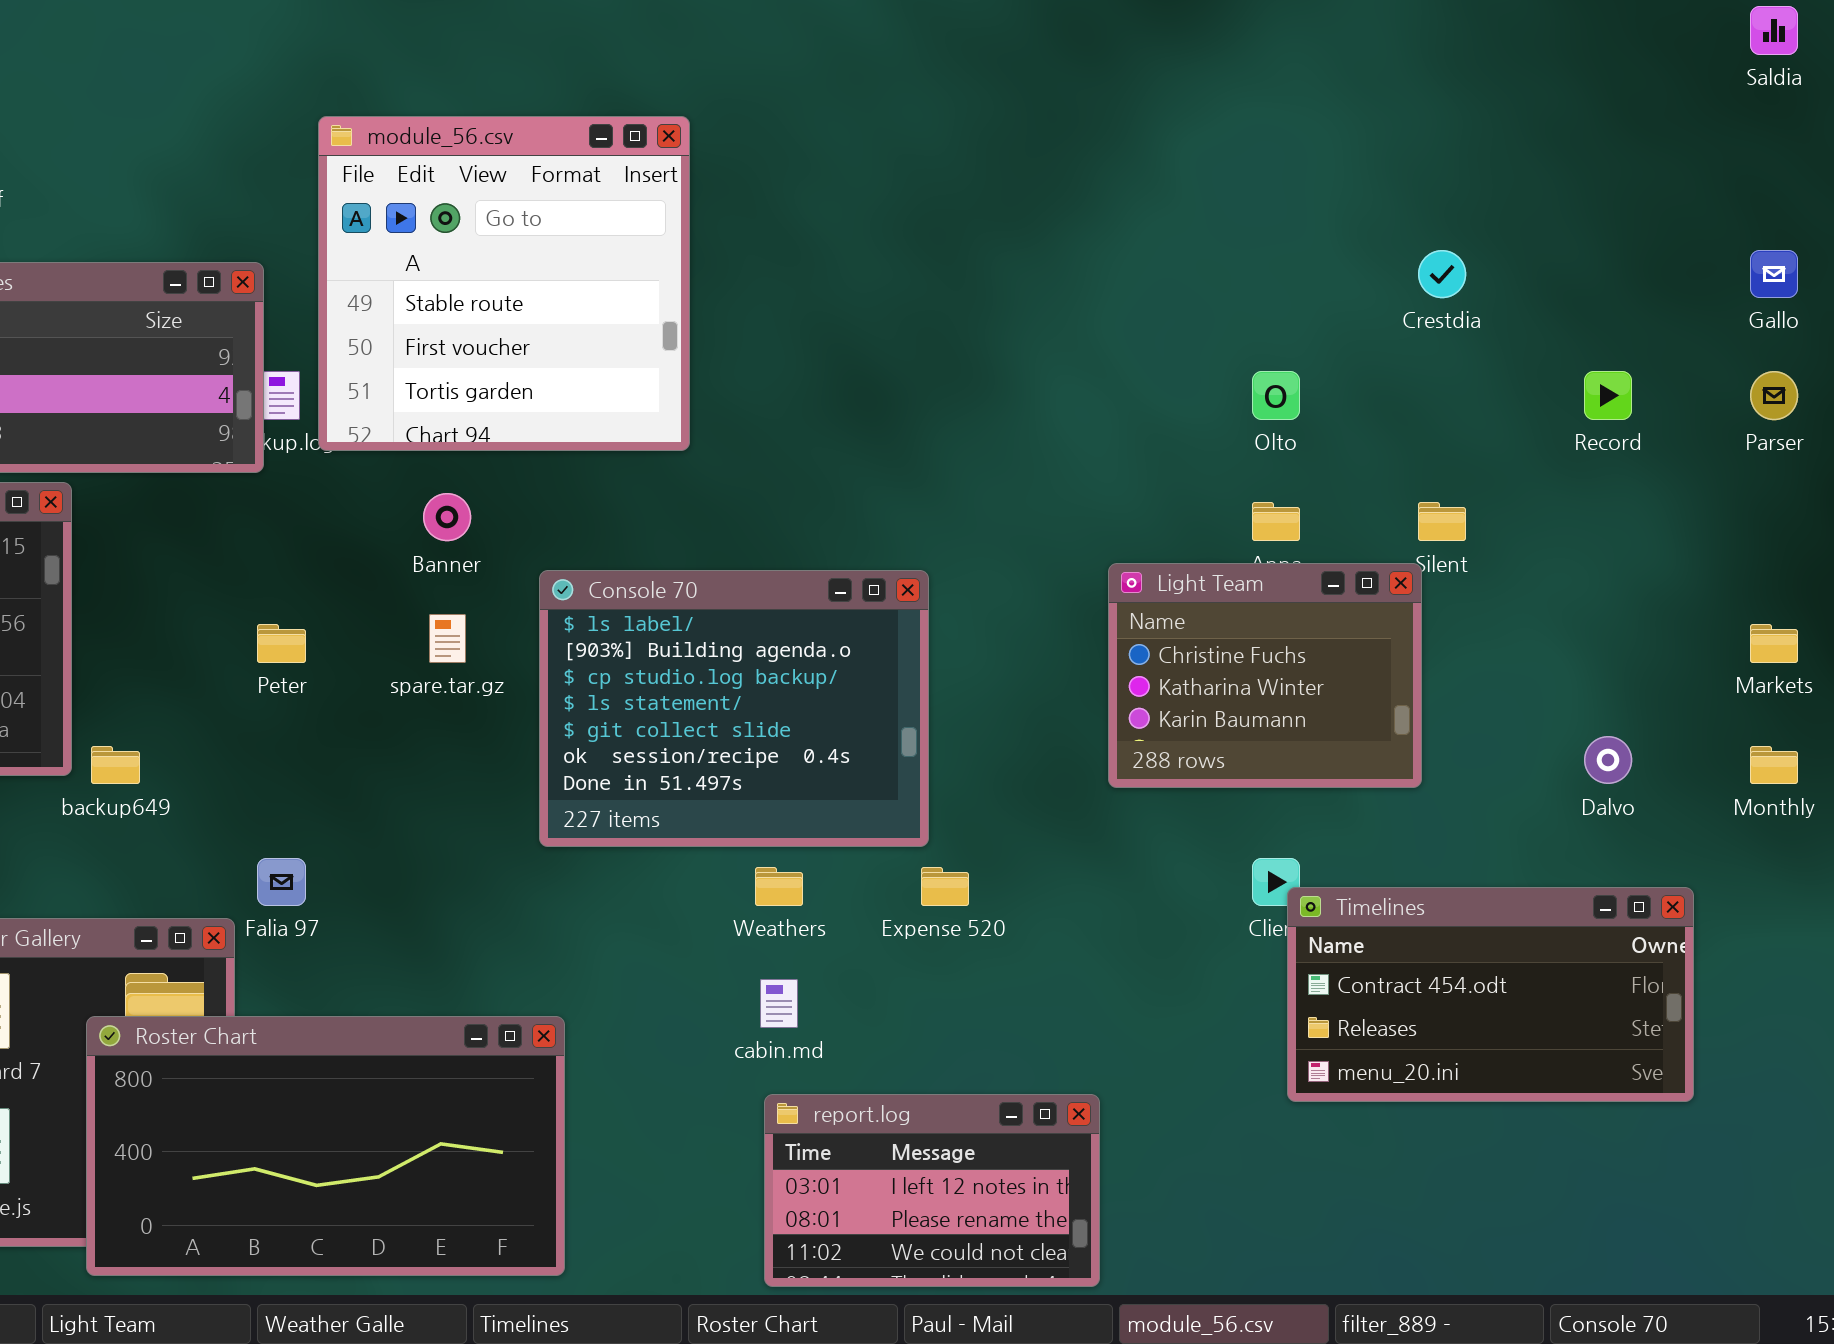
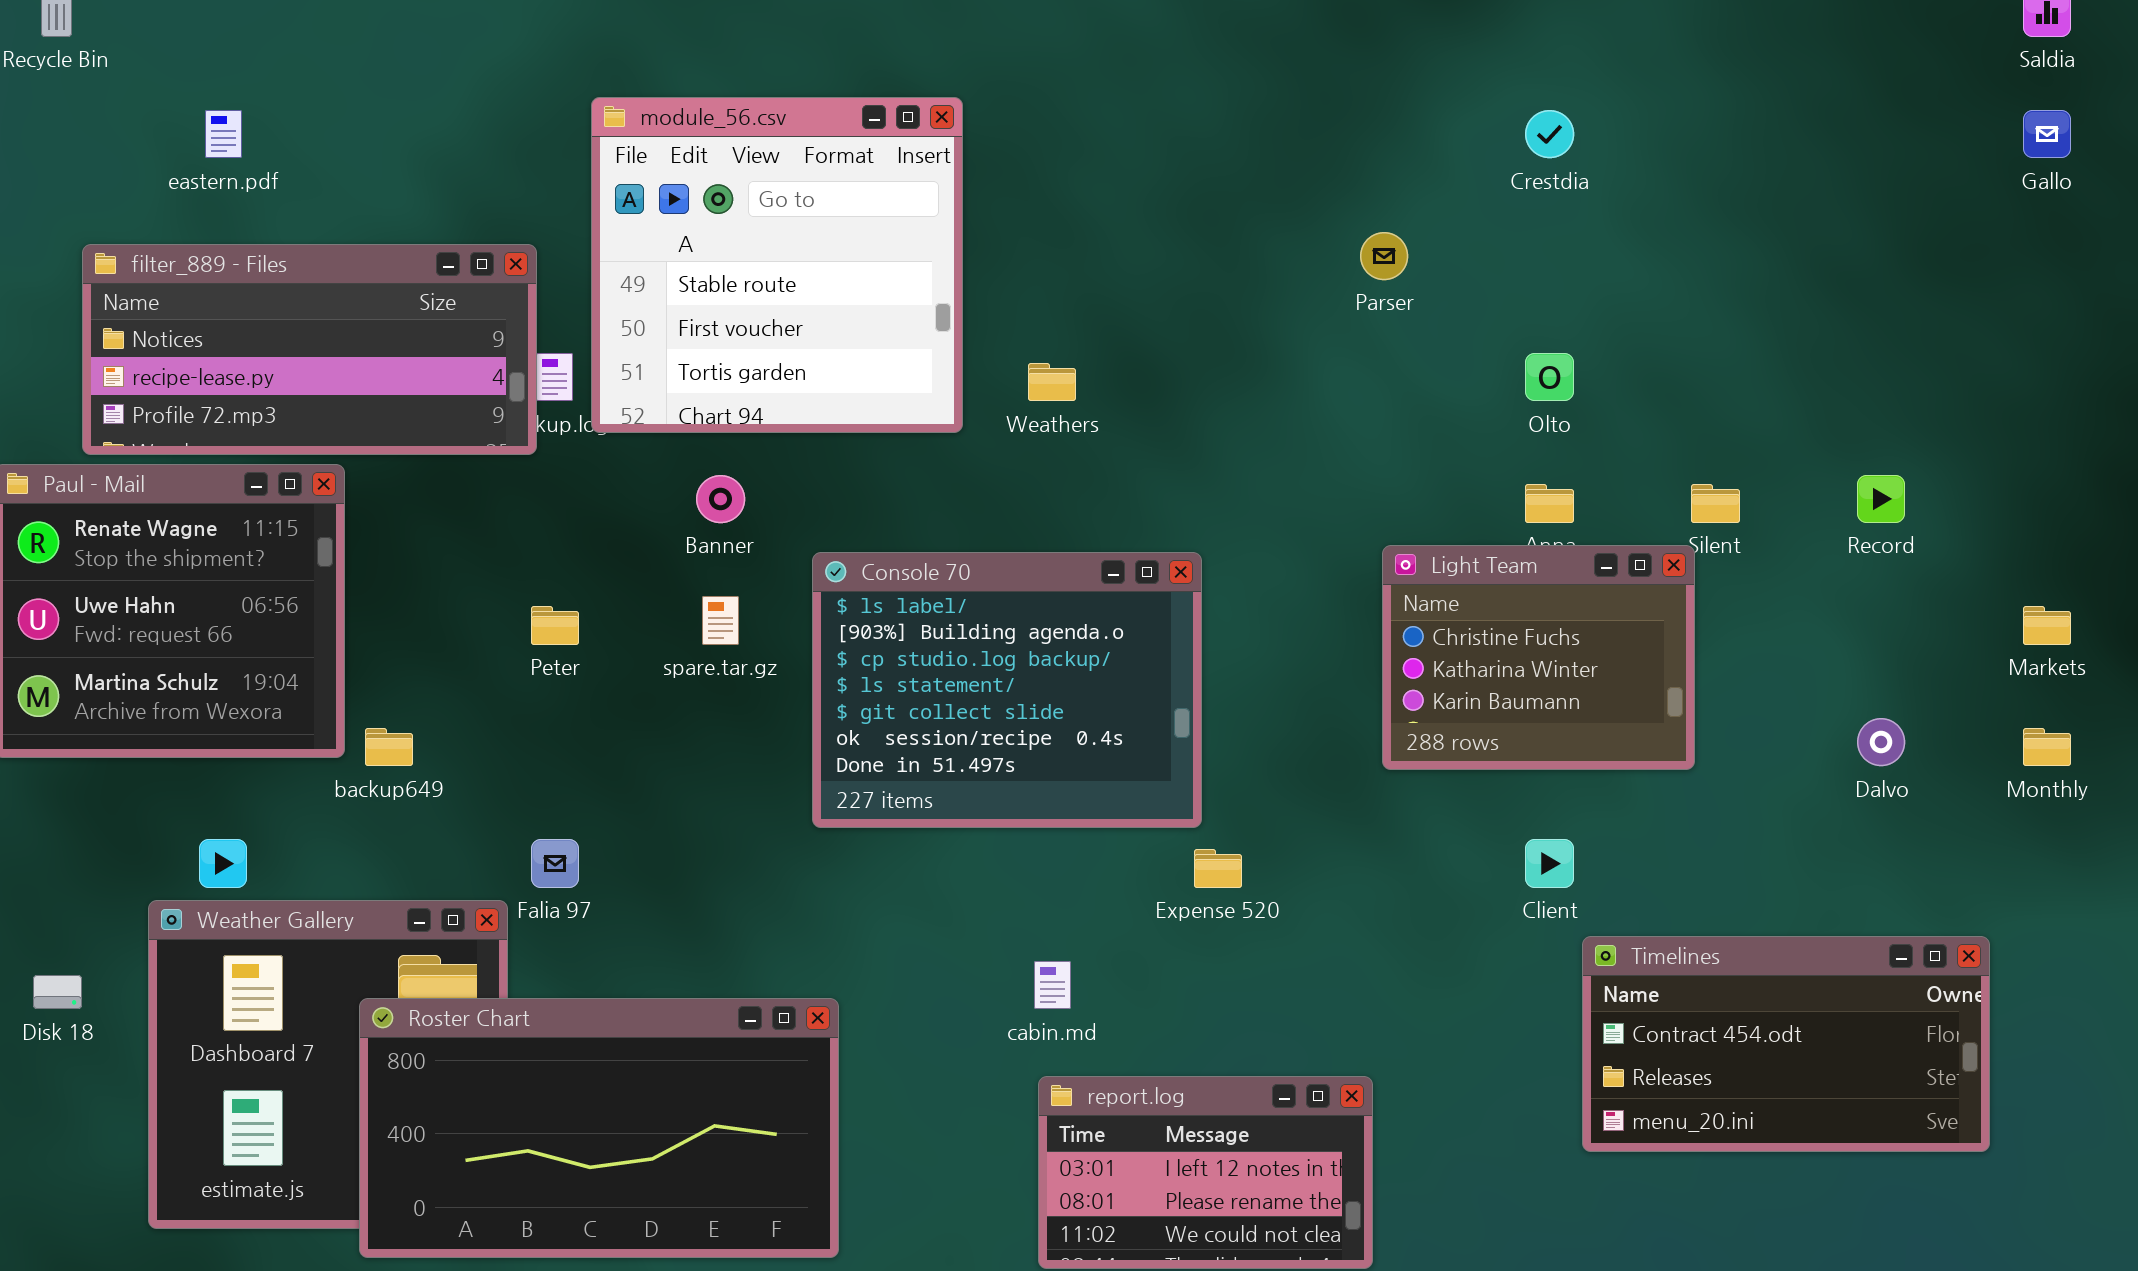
Crestdia: [1418,250,1466,298] -> [1525,110,1574,158], moved
Gallo: [1750,250,1798,298] -> [2023,110,2071,158], moved
Record: [1584,371,1632,420] -> [1857,475,1905,523], moved
Parser: [1750,371,1798,420] -> [1360,232,1408,280], moved
Weathers: [755,867,803,906] -> [1028,363,1076,401], moved
Timelines: [1287,887,1694,1102] -> [1582,936,1990,1152], moved

